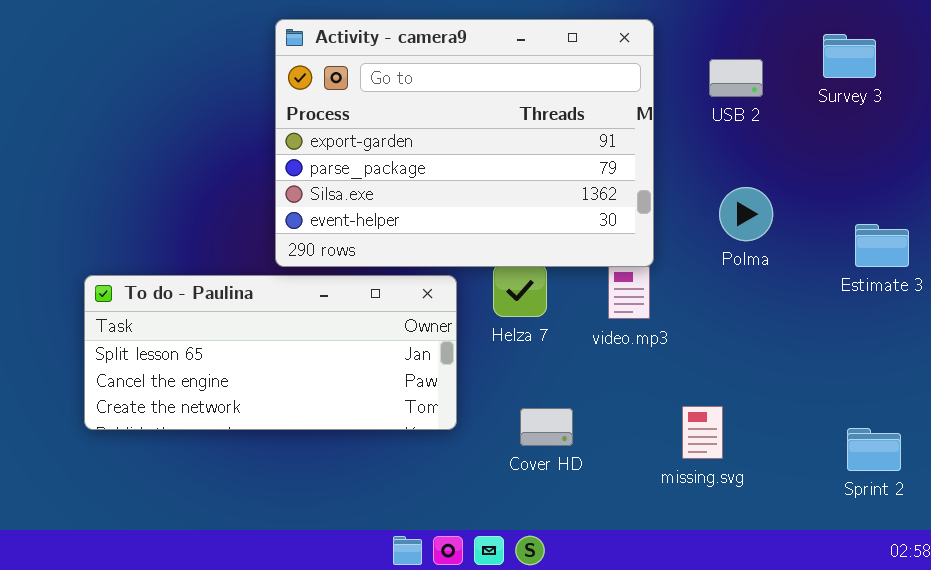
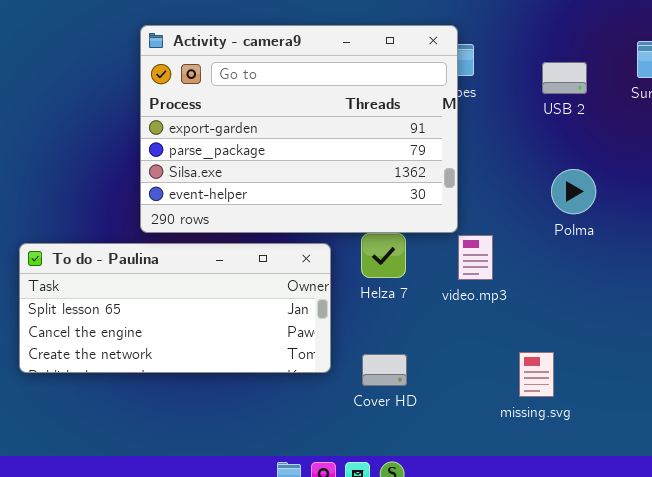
Activity - camera9: [275,19,654,267] -> [140,25,458,233], moved
Cover HD: [520,408,573,446] -> [362,354,407,386], moved

